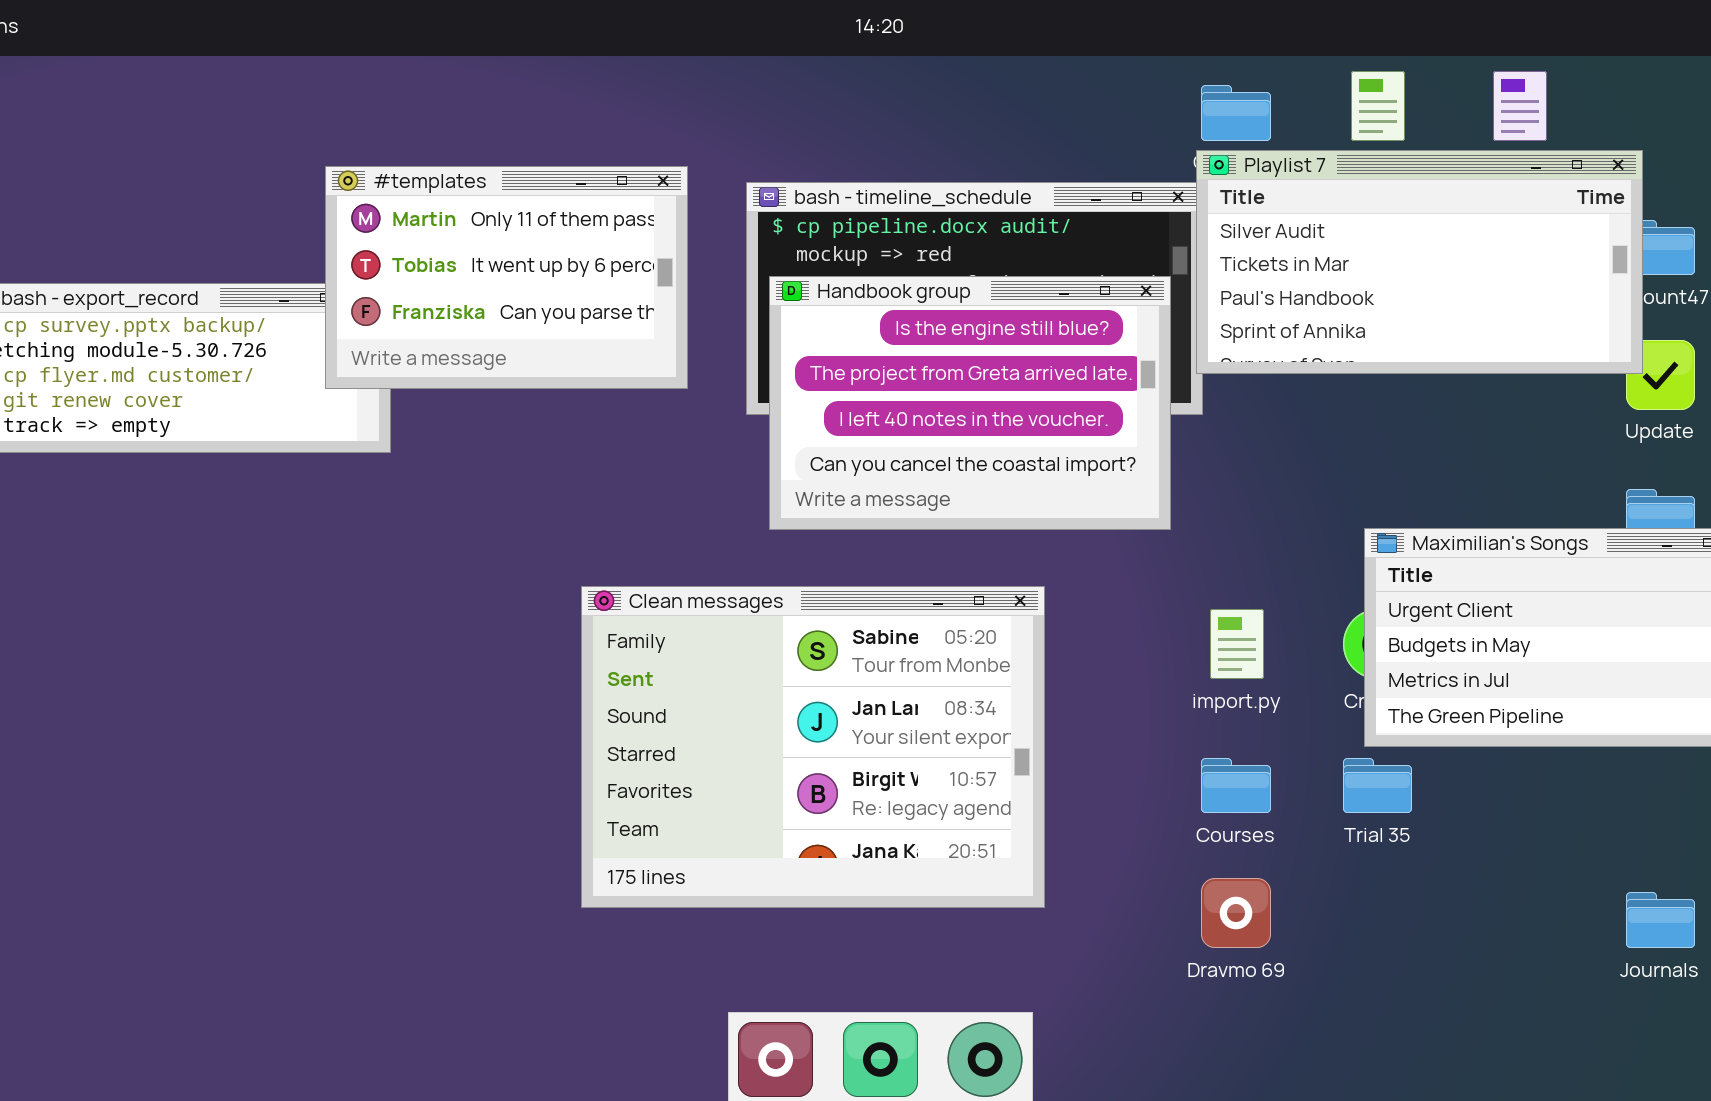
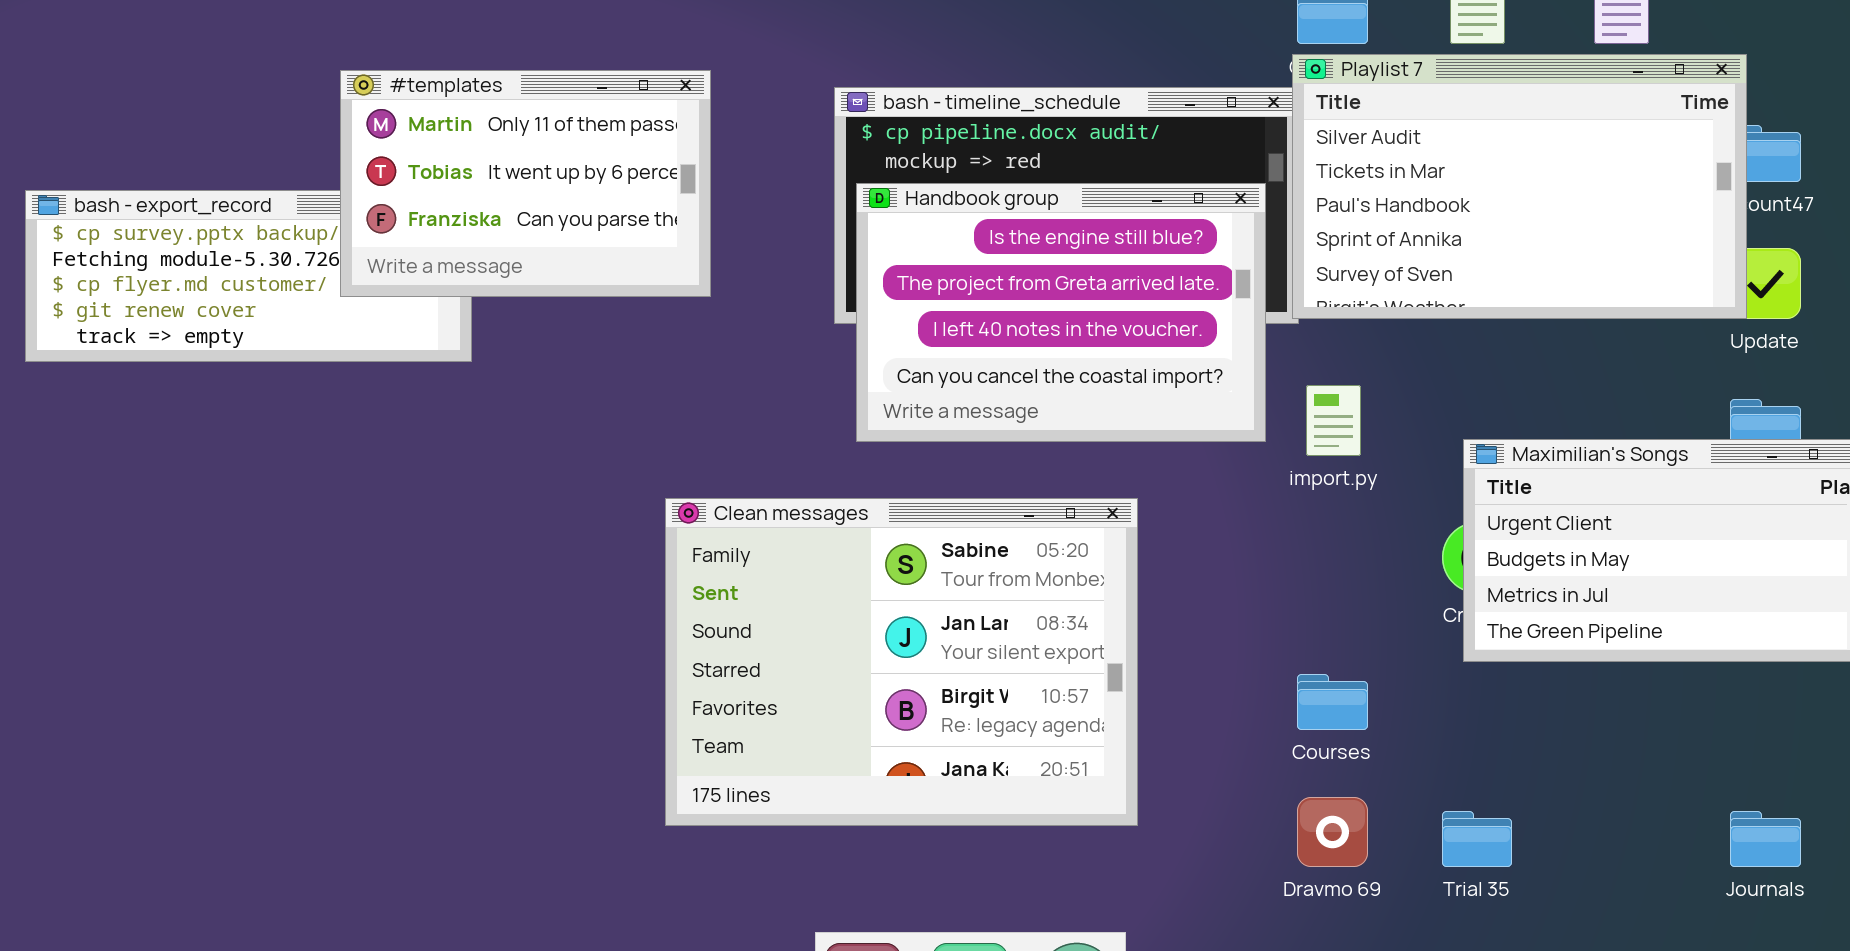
Playlist 7: [1196,150,1643,374] -> [1292,54,1747,319], resized
#templates: [325,166,688,389] -> [340,70,711,297], moved
import.py: [1210,609,1264,679] -> [1306,385,1361,456], moved
Trial 35: [1343,758,1412,813] -> [1442,811,1512,867], moved

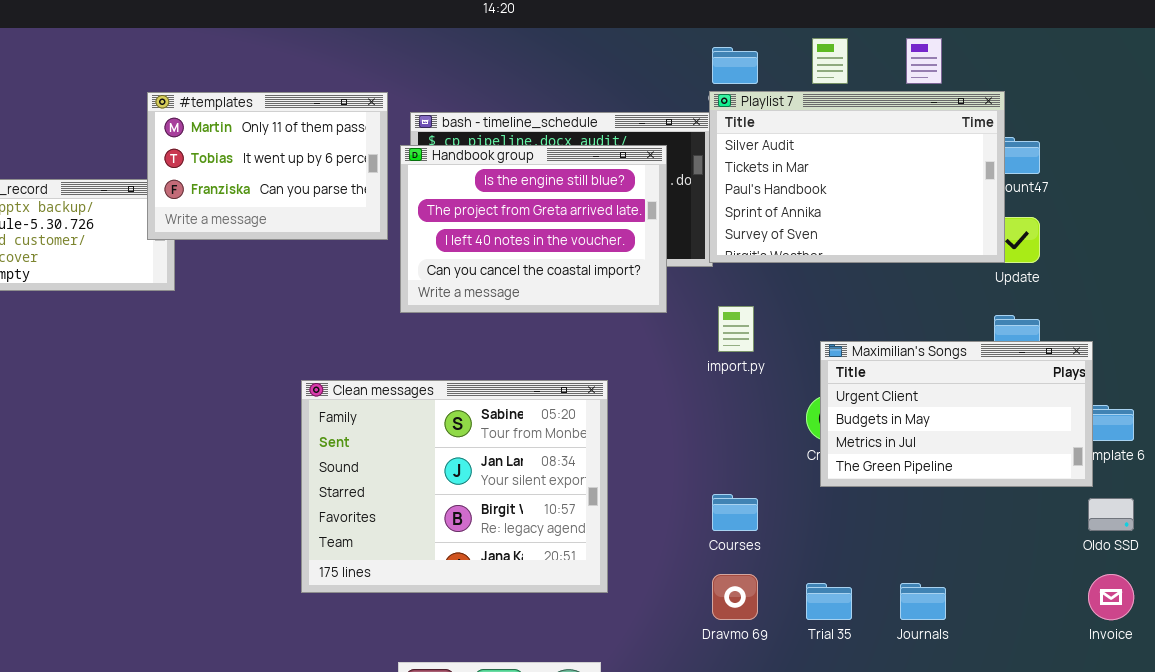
#templates: [340,70,711,297] -> [147,92,388,240], moved
Handbook group: [856,183,1266,442] -> [400,145,667,313], moved
Journals: [1730,811,1801,867] -> [900,583,946,620], moved

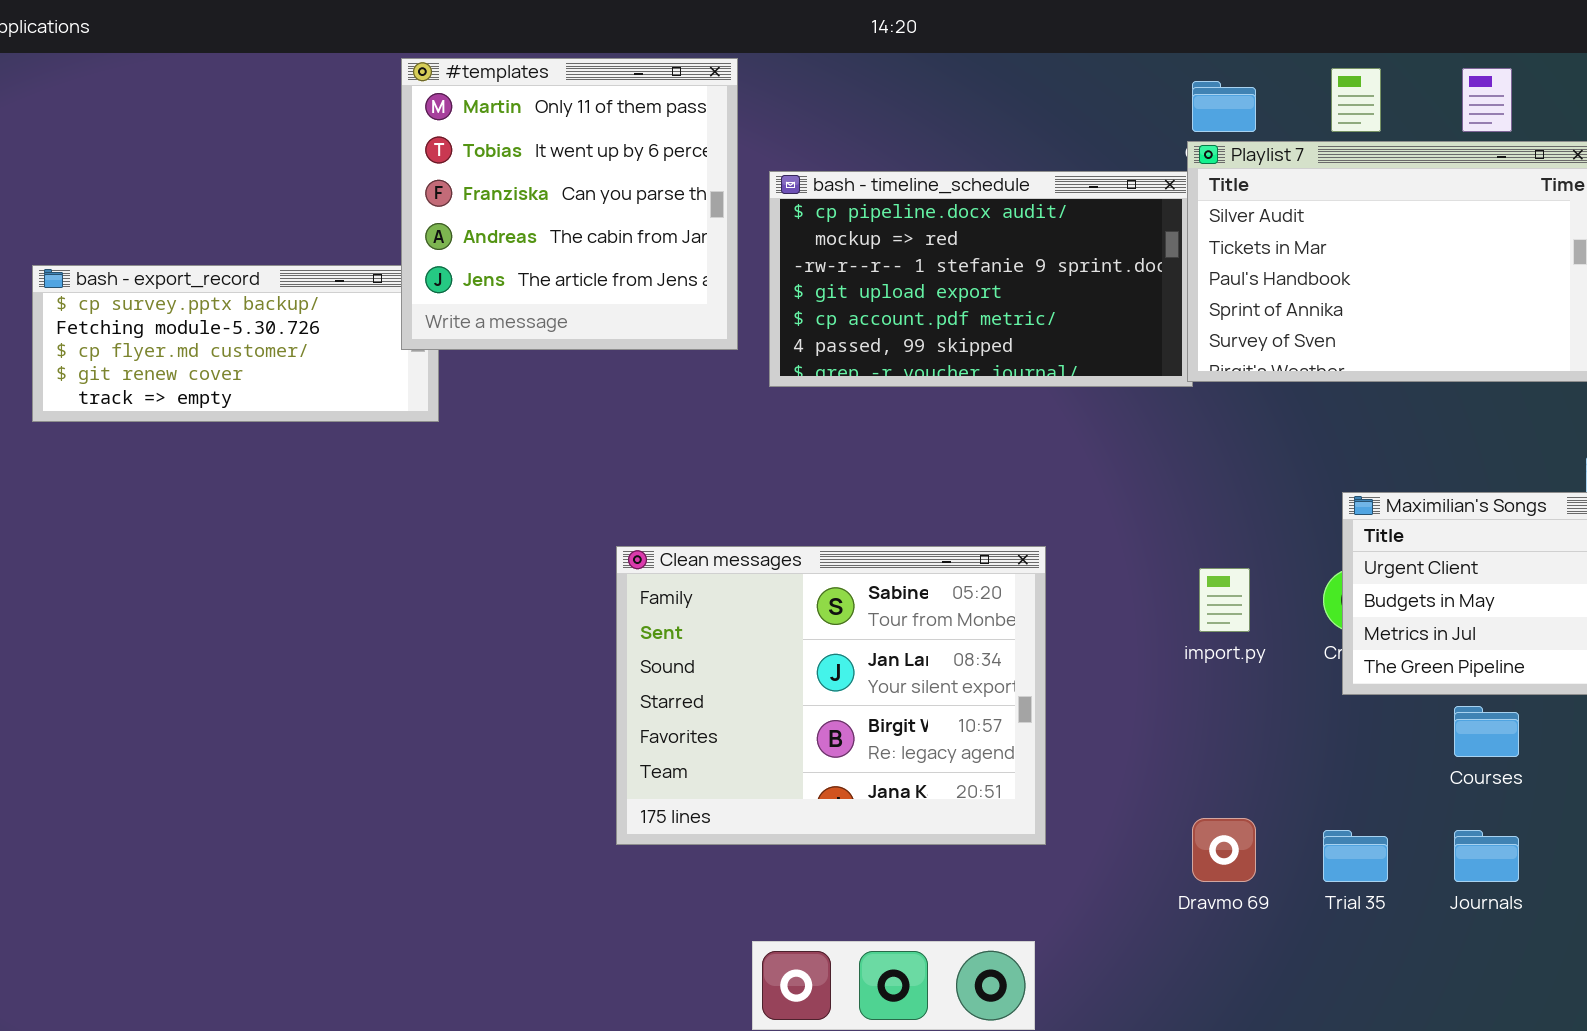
#templates: [147,92,388,240] -> [401,58,738,350], resized
Handbook group: [400,145,667,313] -> none, closed
import.py: [718,306,754,352] -> [1199,568,1250,632], moved
Courses: [712,494,758,531] -> [1454,706,1519,757], moved

